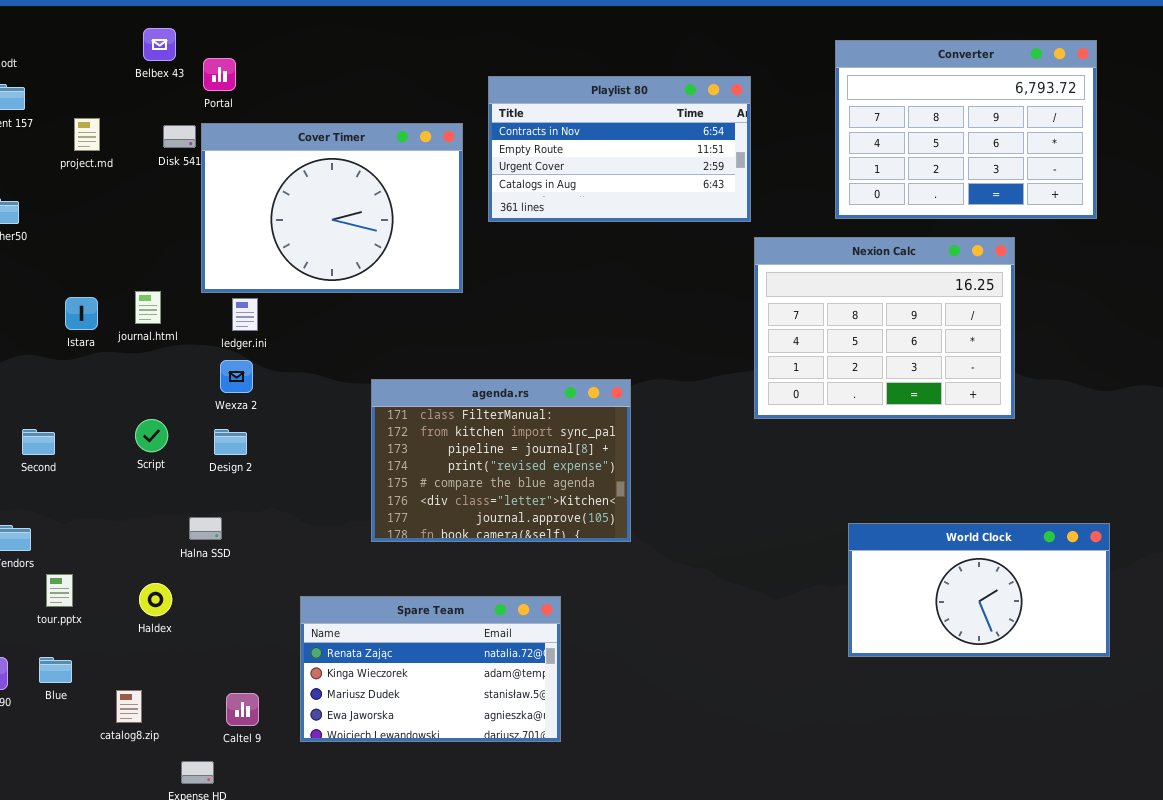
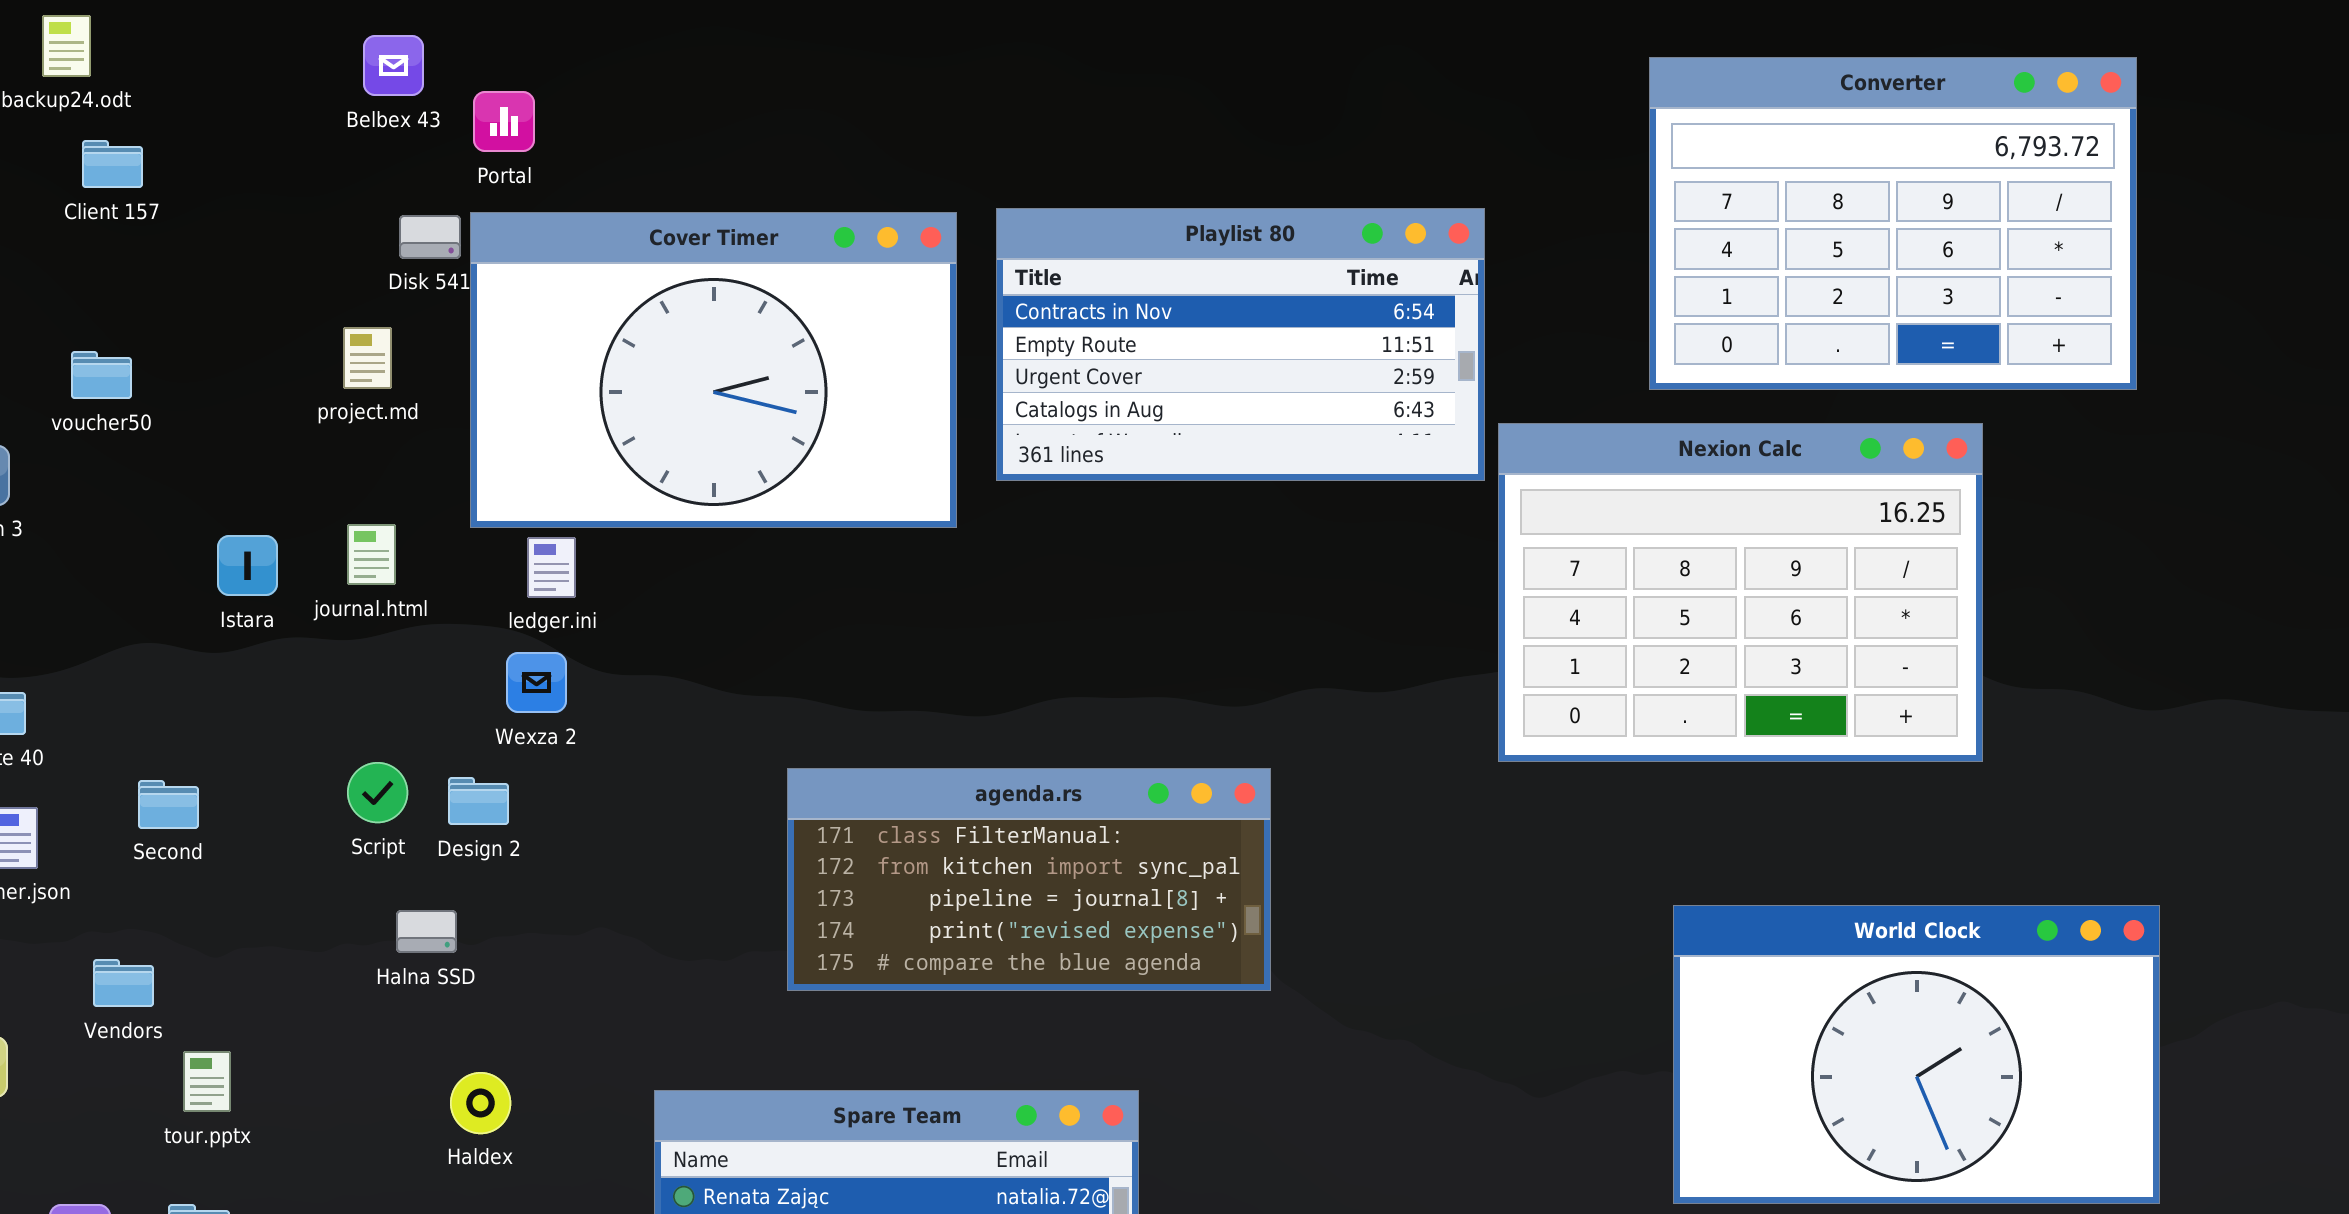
Playlist 80: [488,76,751,222] -> [996,208,1485,481], moved
project.md: [74,118,100,151] -> [343,327,392,389], moved
agenda.rs: [371,379,631,542] -> [787,768,1271,991], resized
Design 2: [214,429,247,455] -> [448,777,509,825], moved
Halna SSD: [189,517,222,540] -> [396,910,457,953], moved
World Clock: [848,523,1110,657] -> [1673,905,2160,1204], resized
Haldex: [139,583,172,616] -> [450,1072,511,1134], moved

